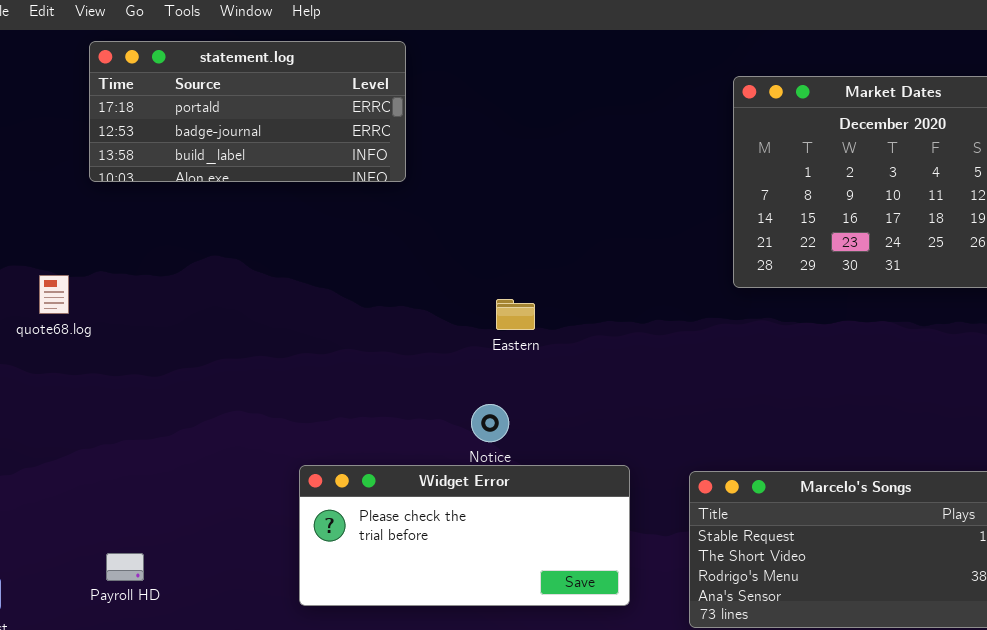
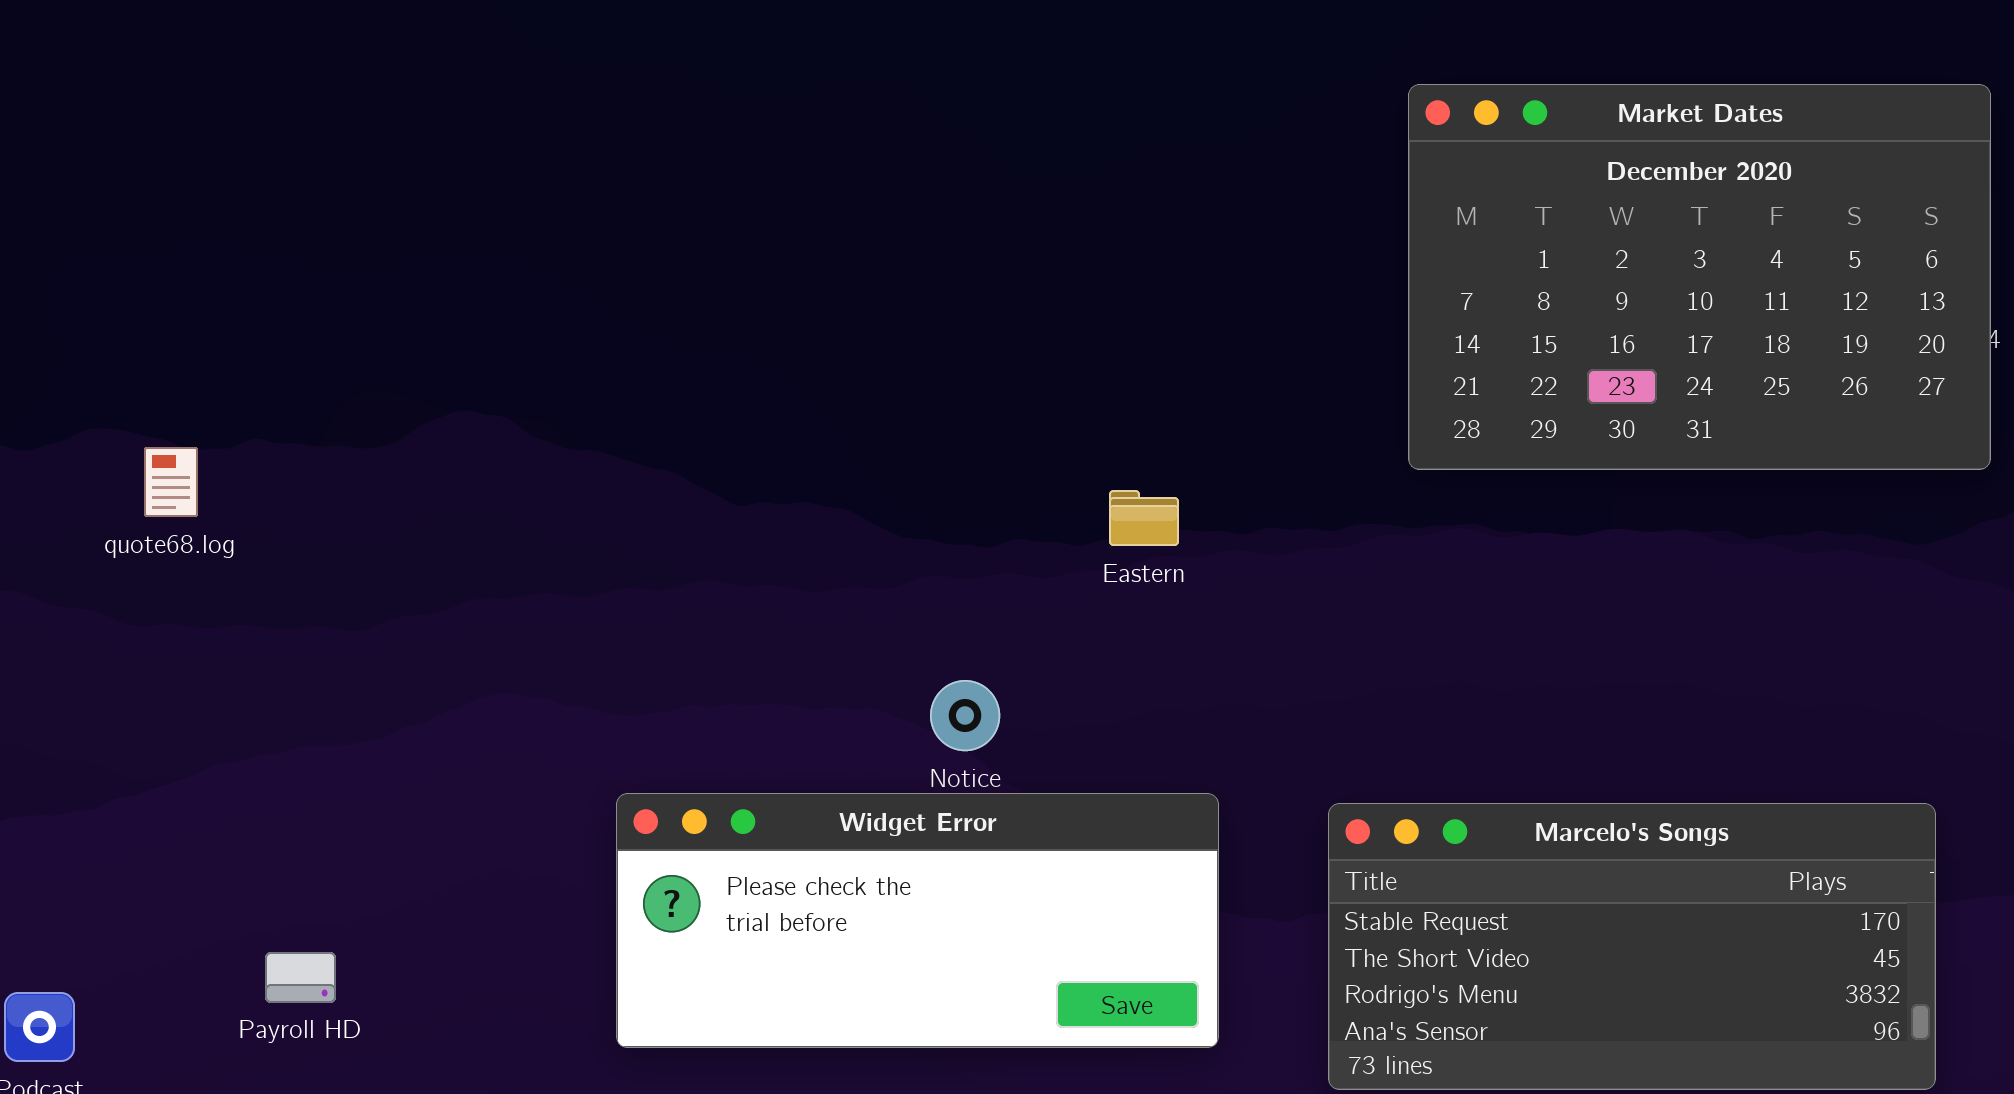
statement.log: [89,41,406,182] -> none, closed
Eastern: [496,299,535,330] -> [1109,490,1179,546], moved

